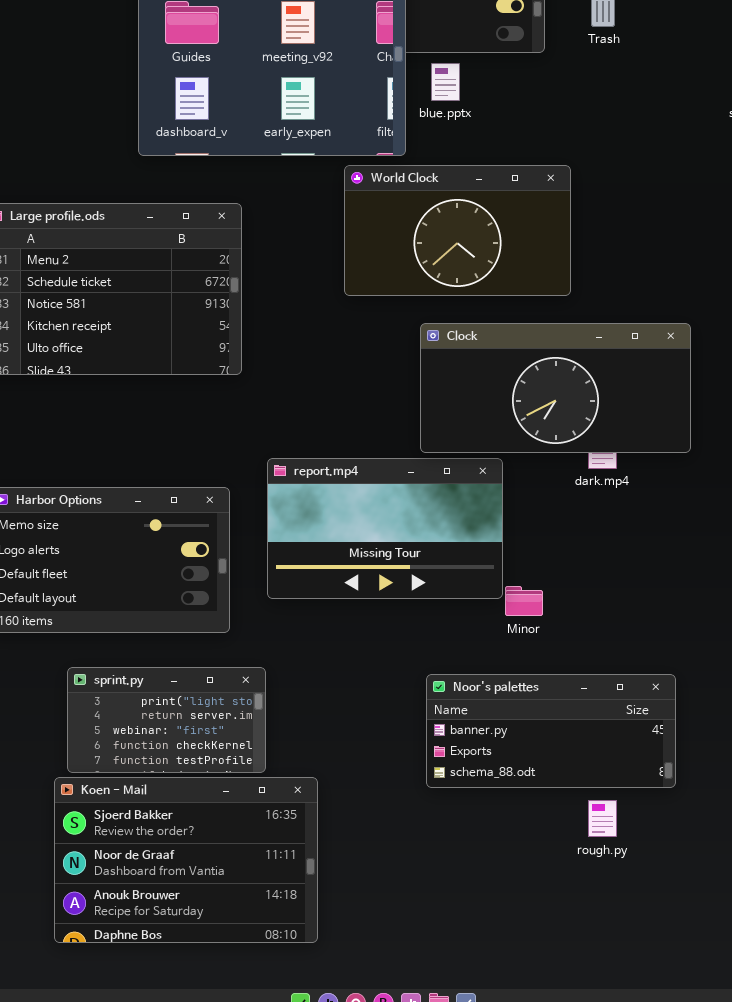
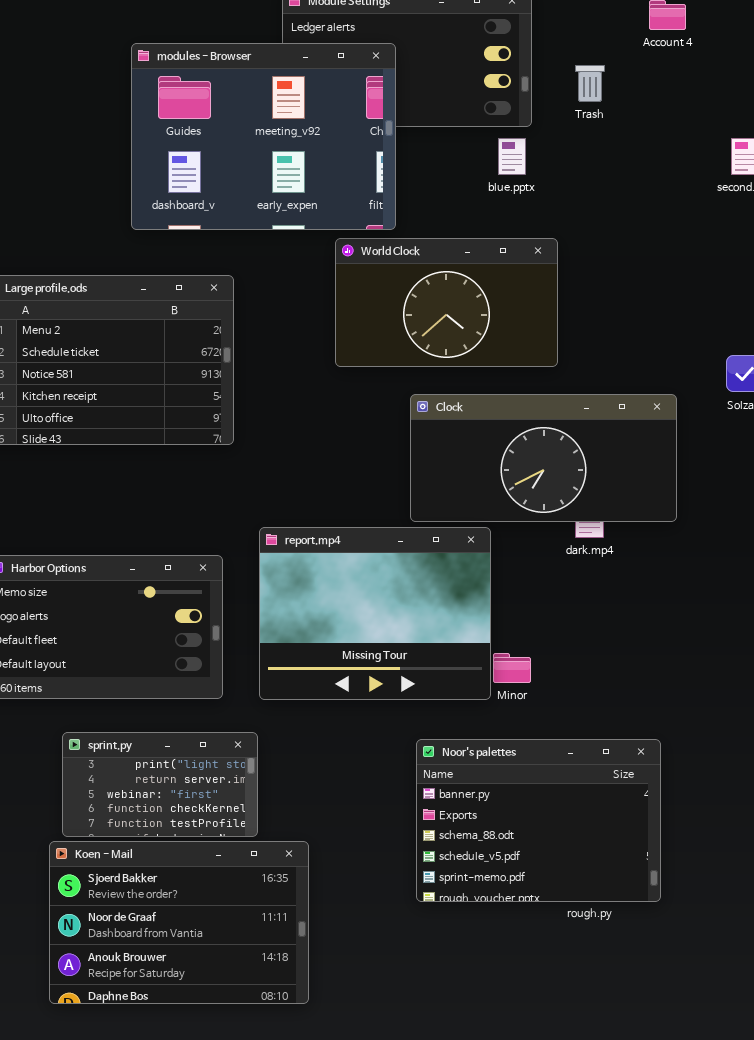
blue.pptx: [431,63,460,101] -> [498,138,526,175], moved
report.mp4: [267,458,503,599] -> [259,527,491,700], resized
Noor's palettes: [426,674,676,788] -> [416,739,661,902], resized

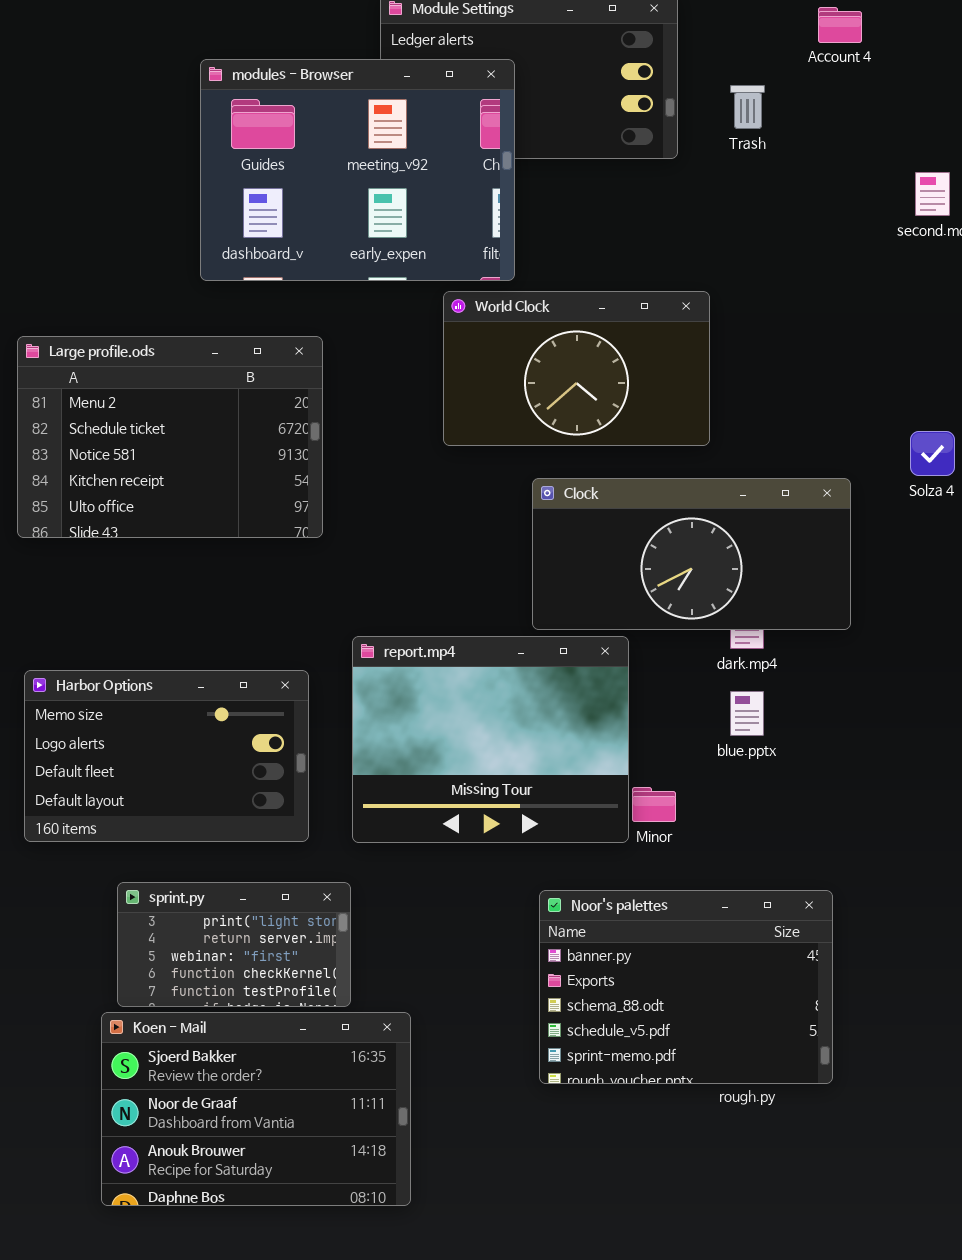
blue.pptx: [498,138,526,175] -> [730,691,764,736], moved

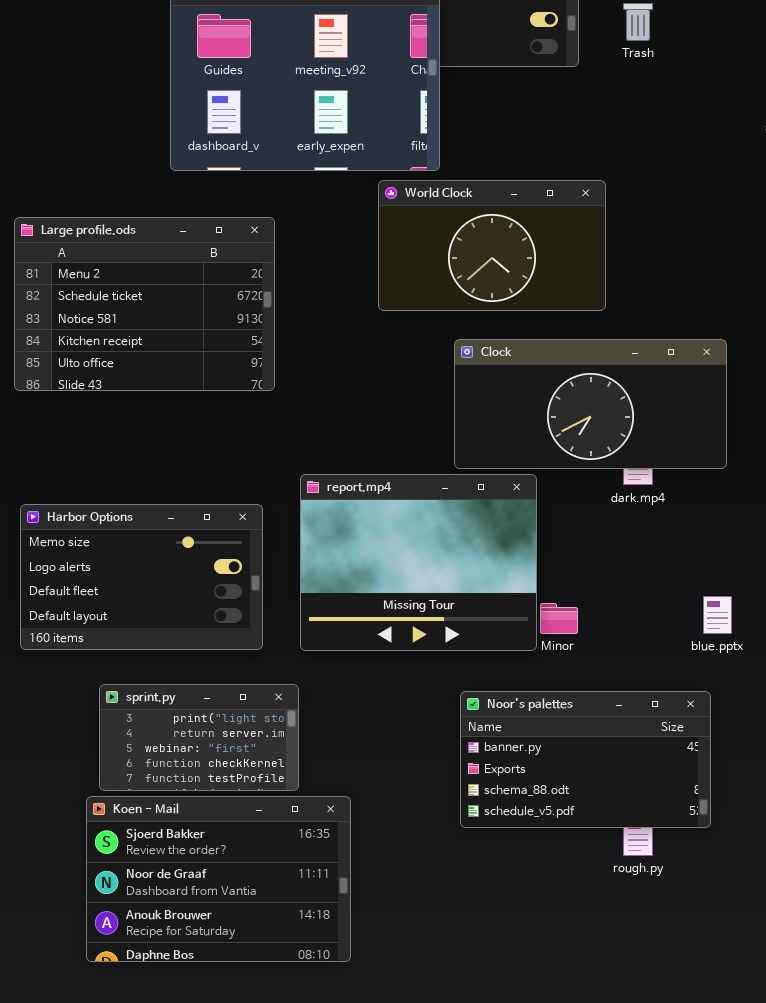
blue.pptx: [730,691,764,736] -> [703,596,732,634], moved
Noor's palettes: [539,890,833,1084] -> [460,691,711,828], resized

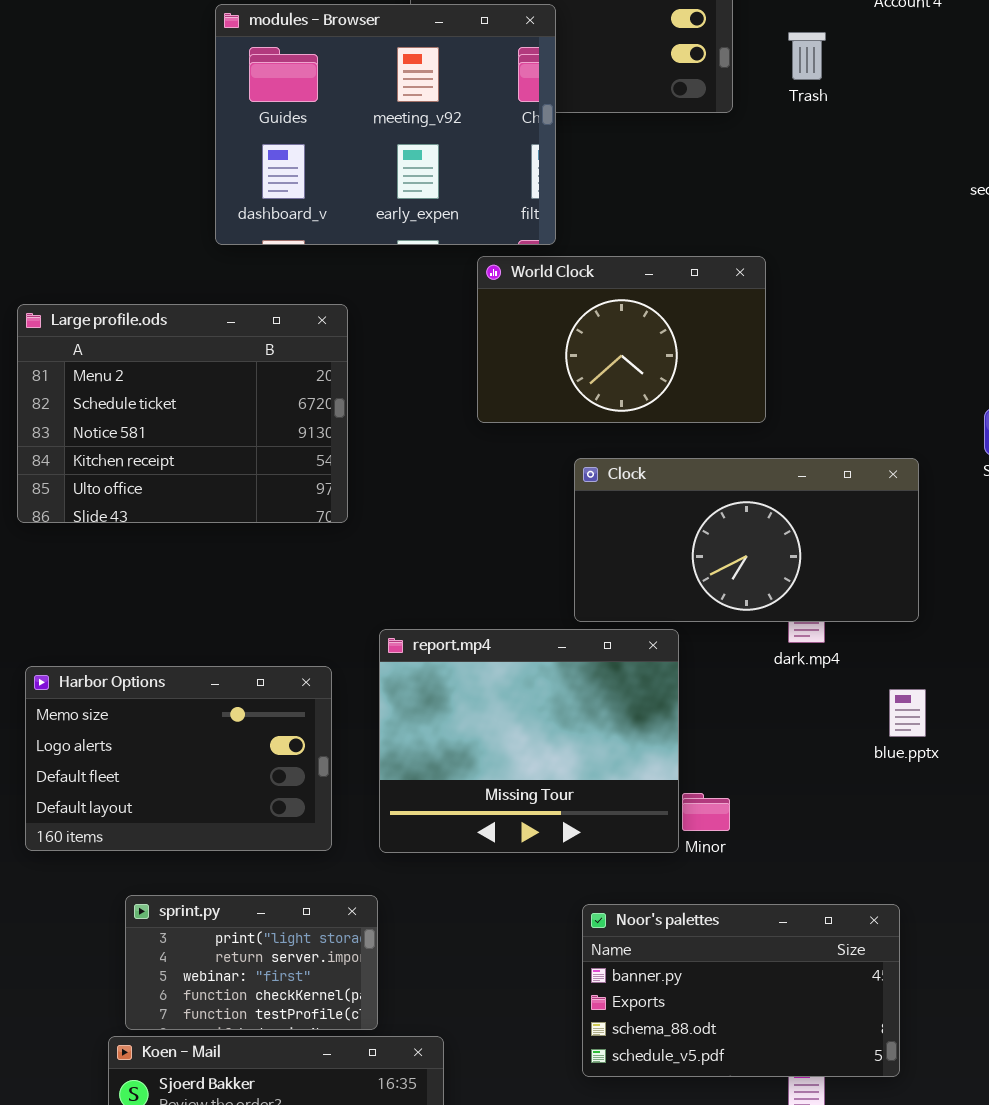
blue.pptx: [703,596,732,634] -> [889,689,926,737], moved

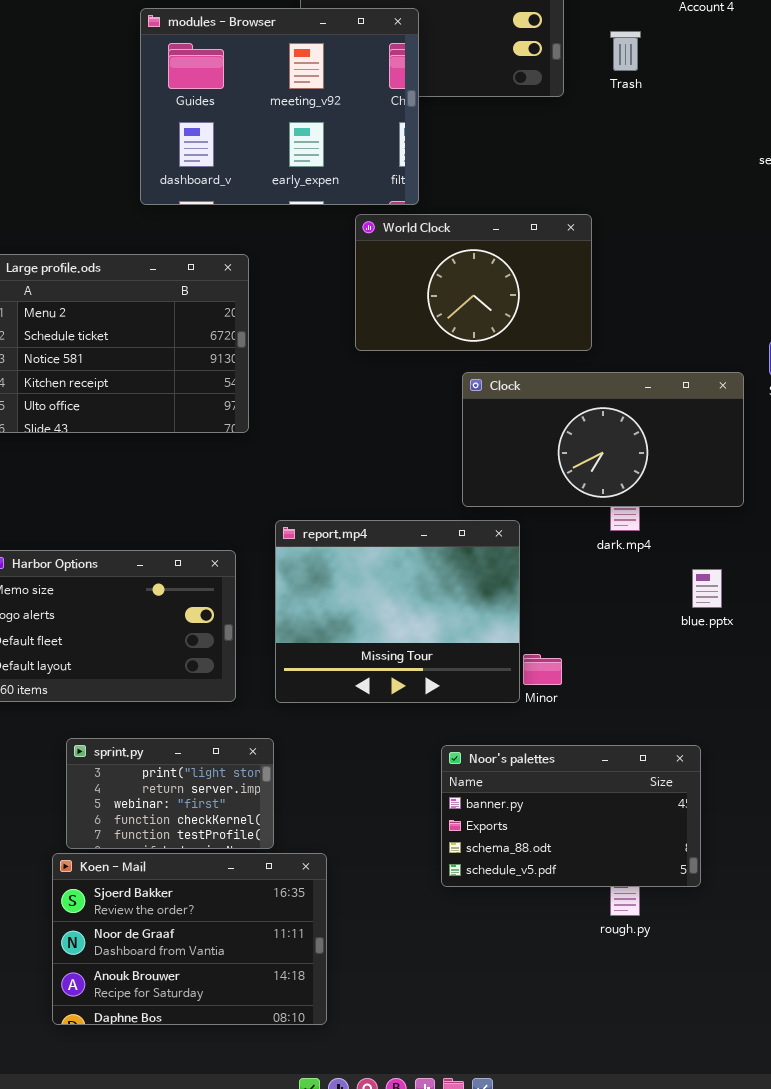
Clock: [574,458,919,622] -> [462,372,744,507], moved

